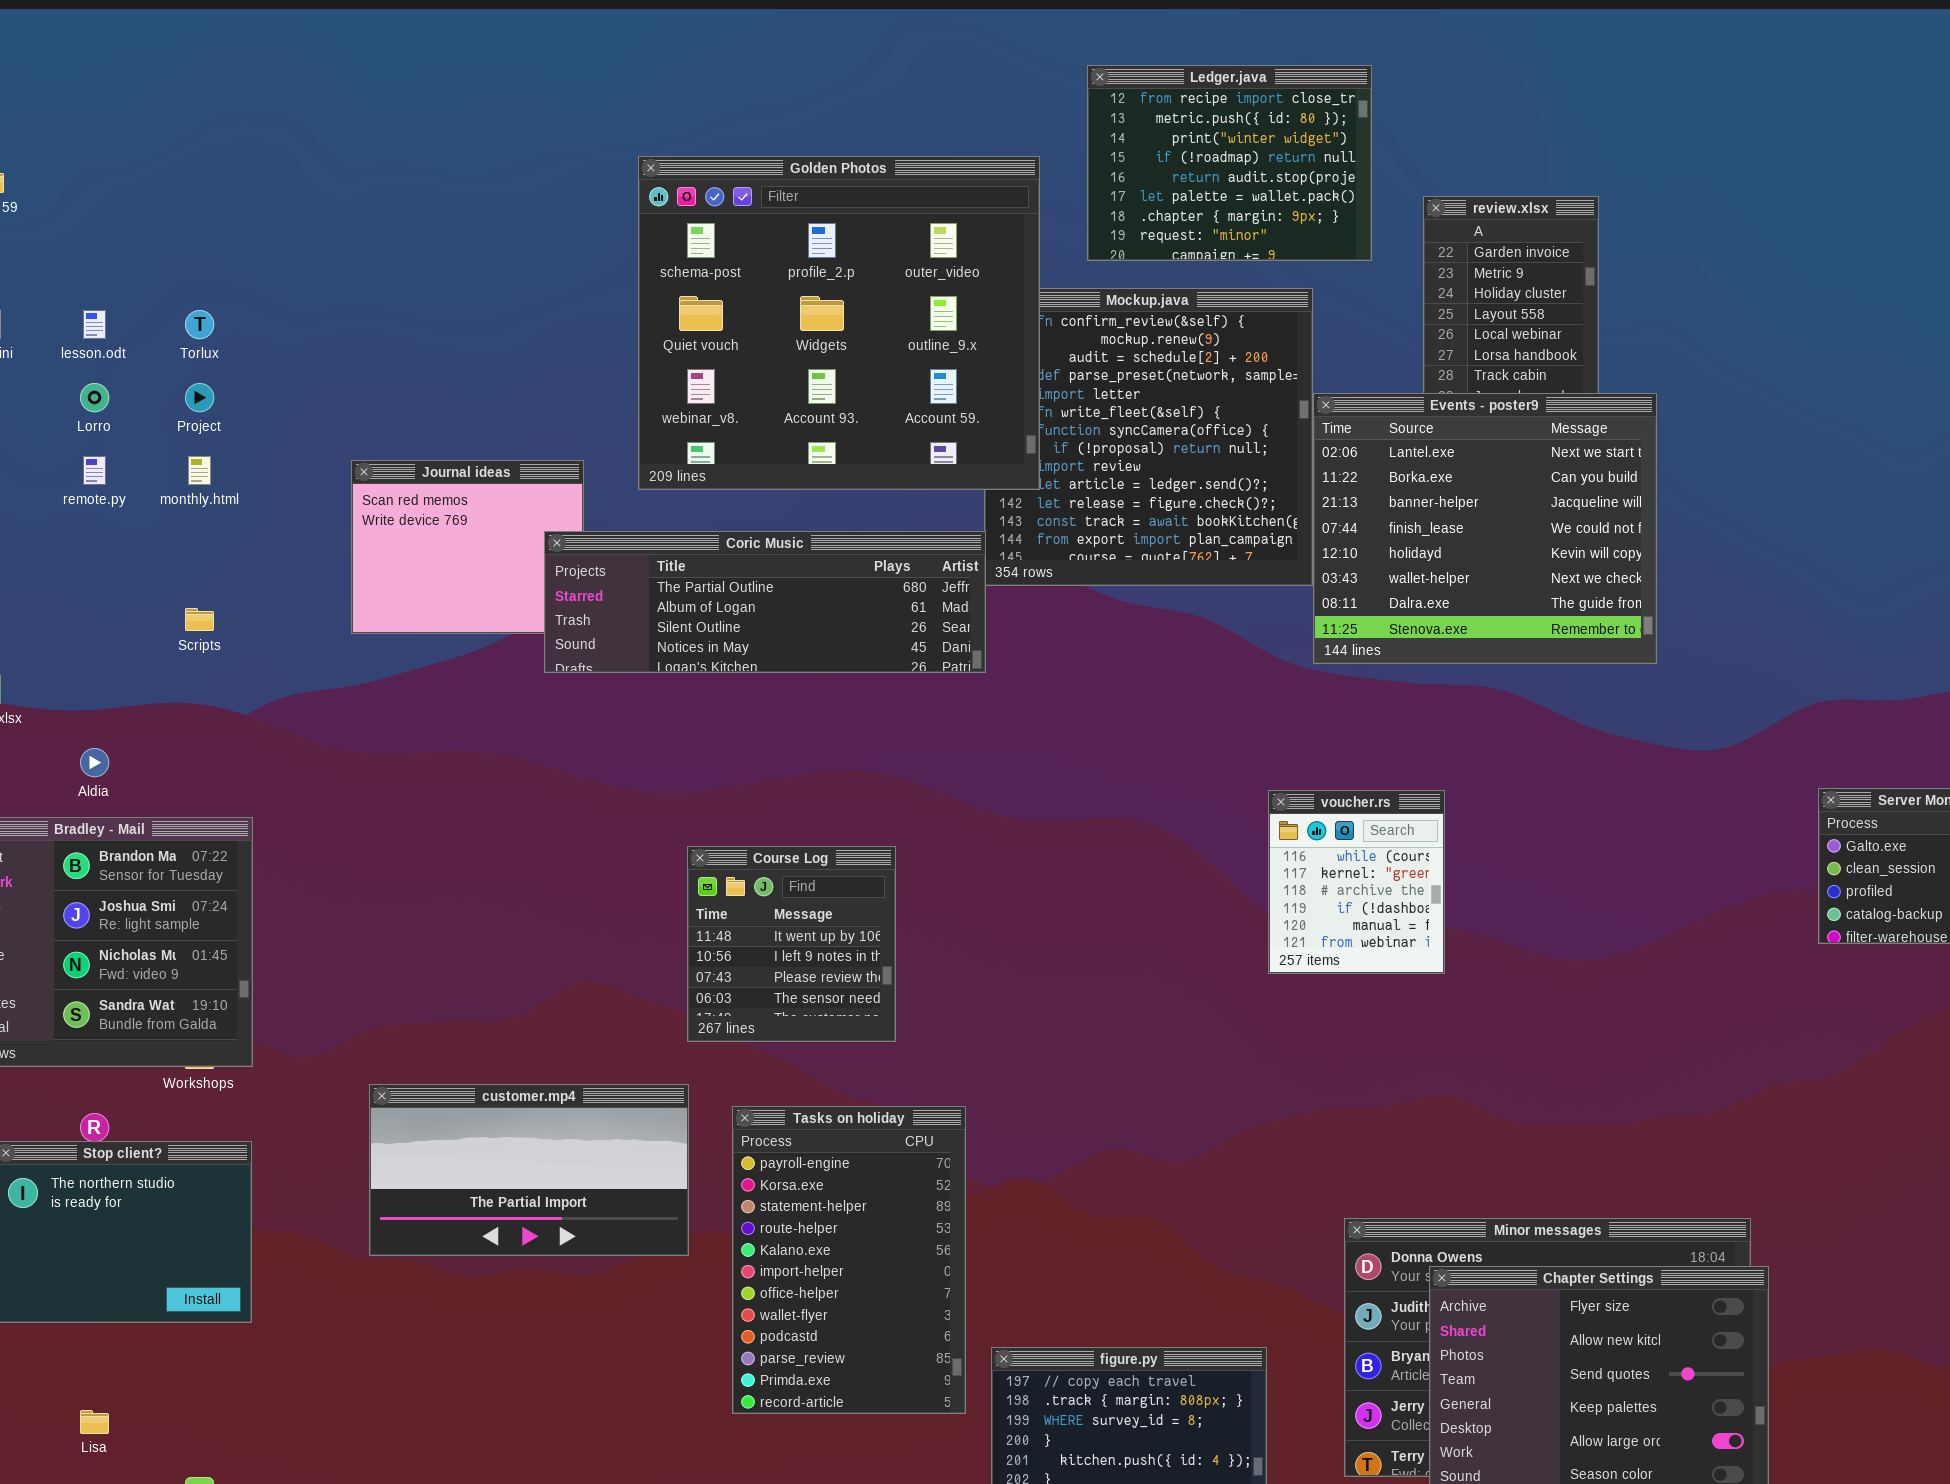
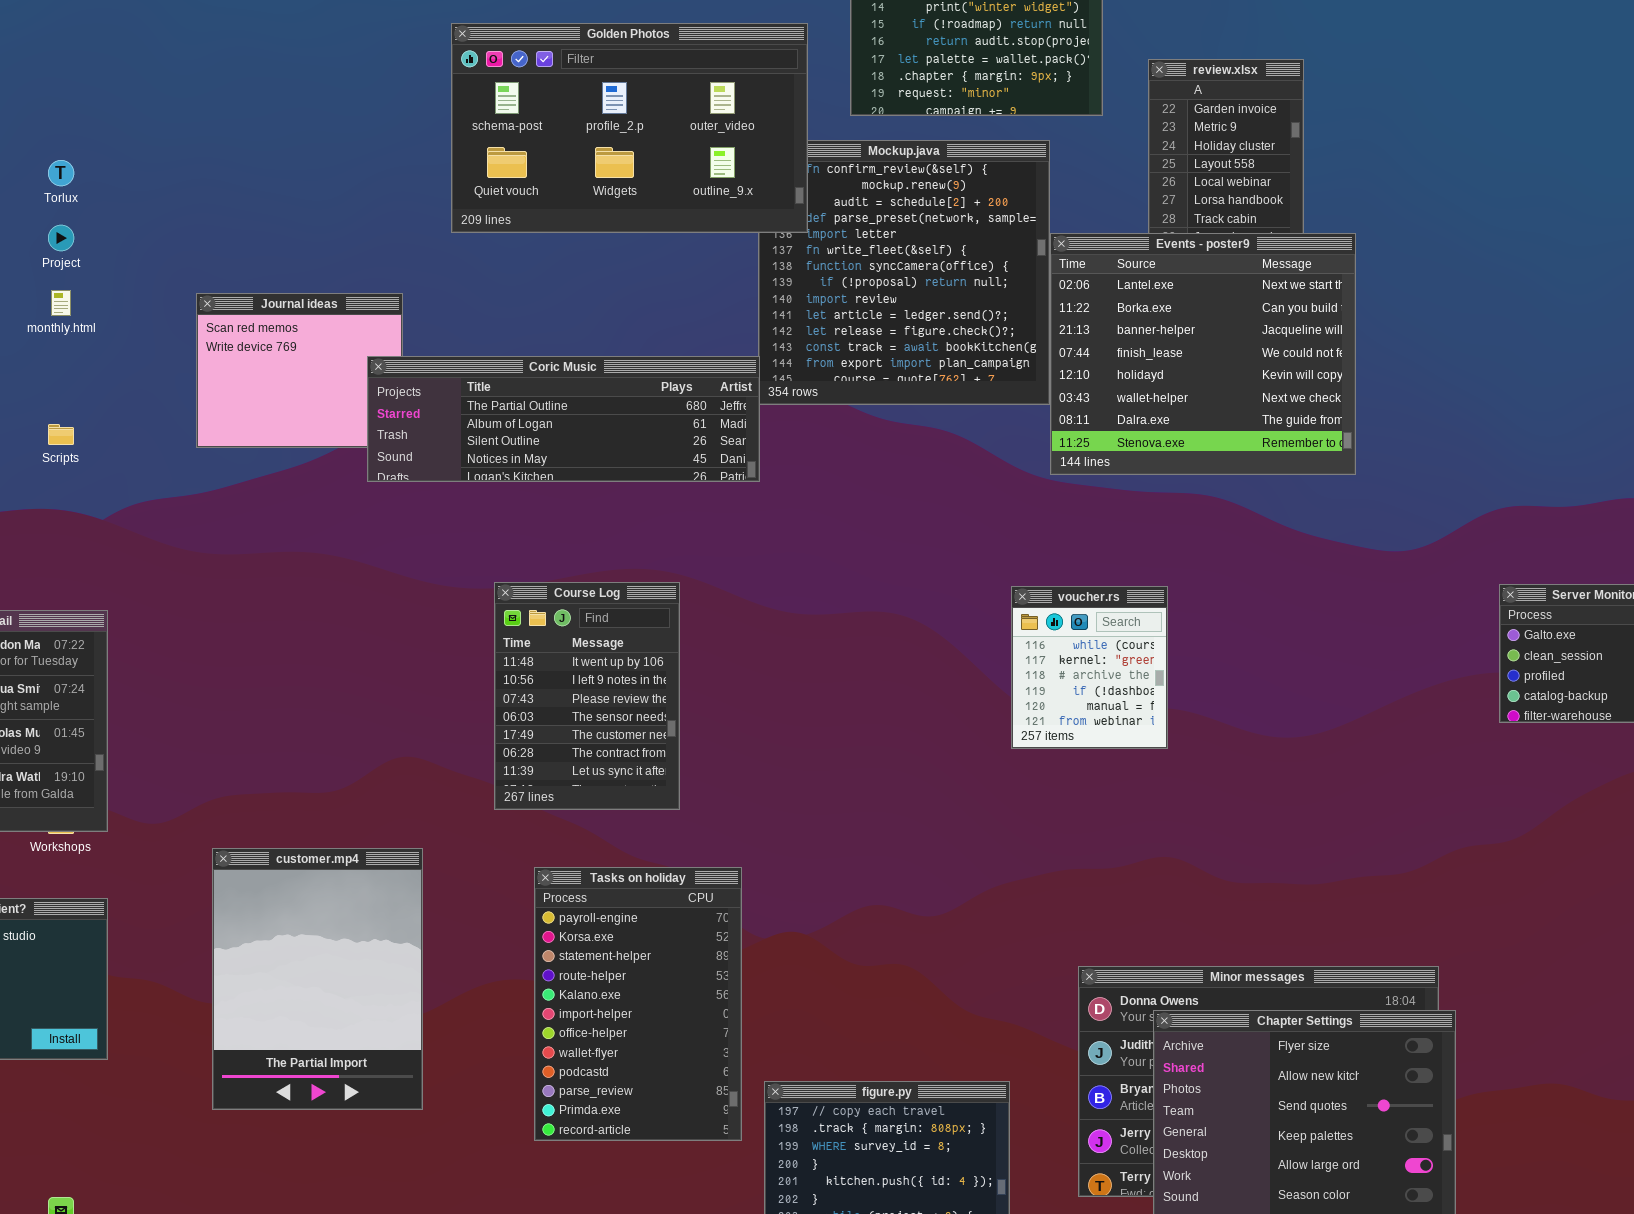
Golden Photos: [638,156,1040,490] -> [451,23,808,233], resized
Course Log: [687,846,896,1042] -> [494,582,680,810], resized
customer.mp4: [369,1084,689,1256] -> [212,848,423,1110], resized

